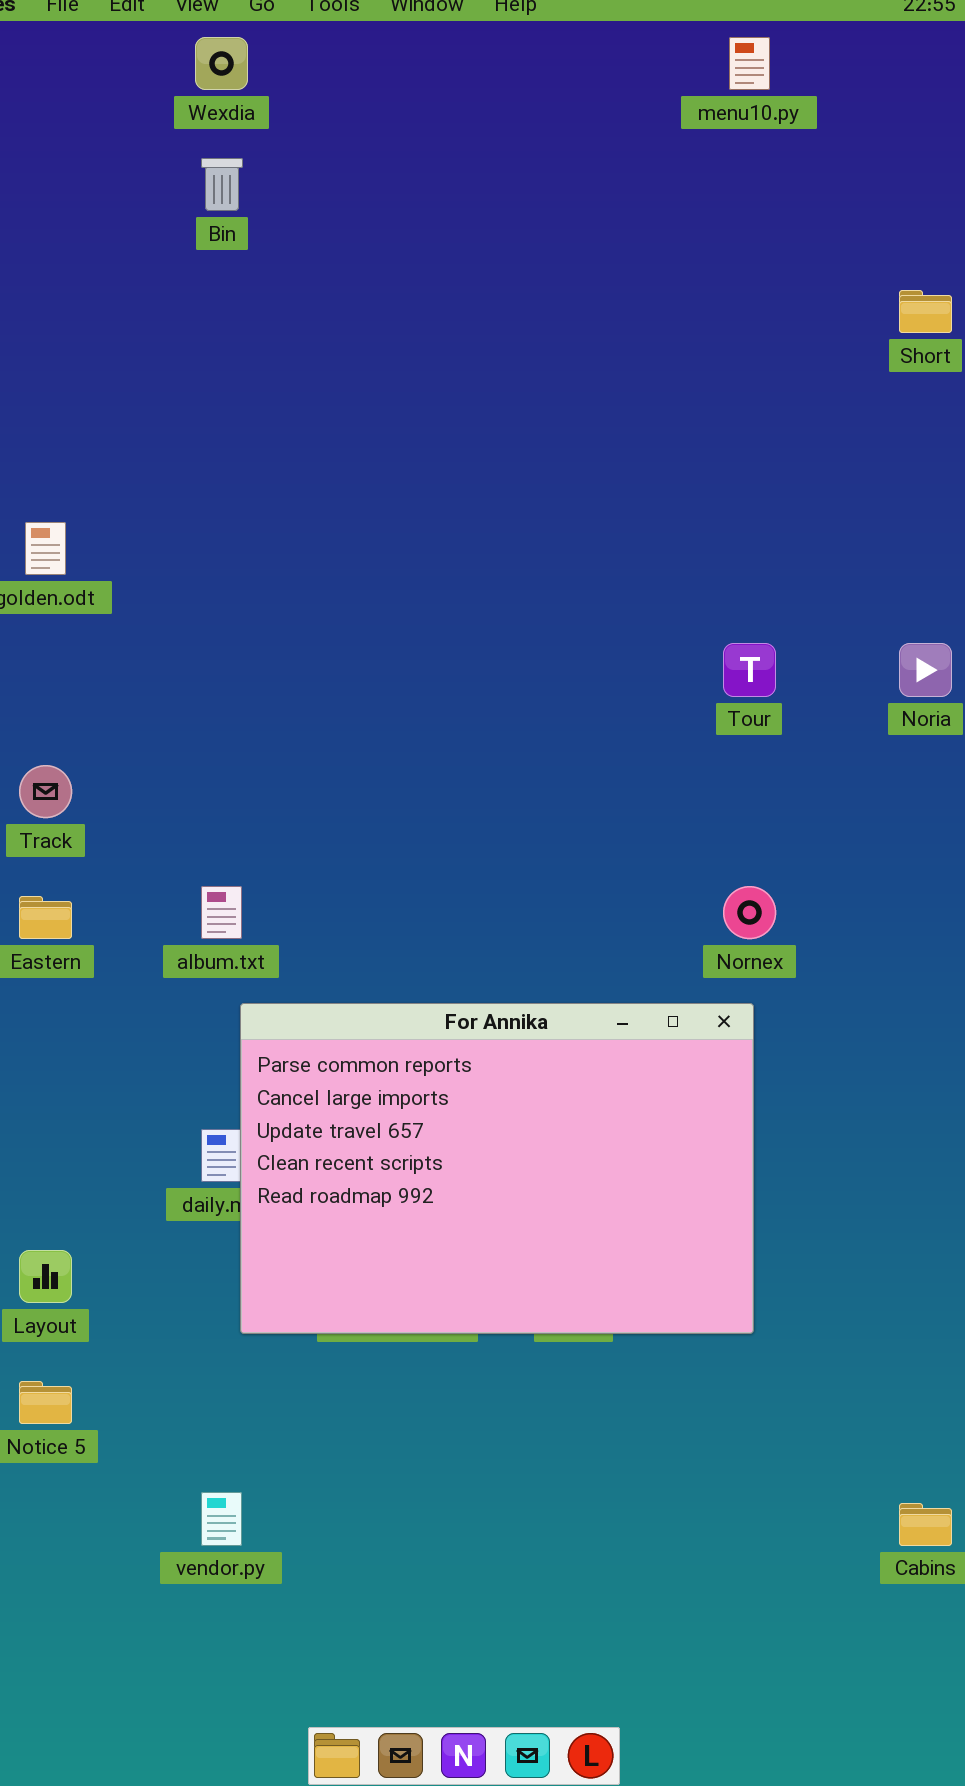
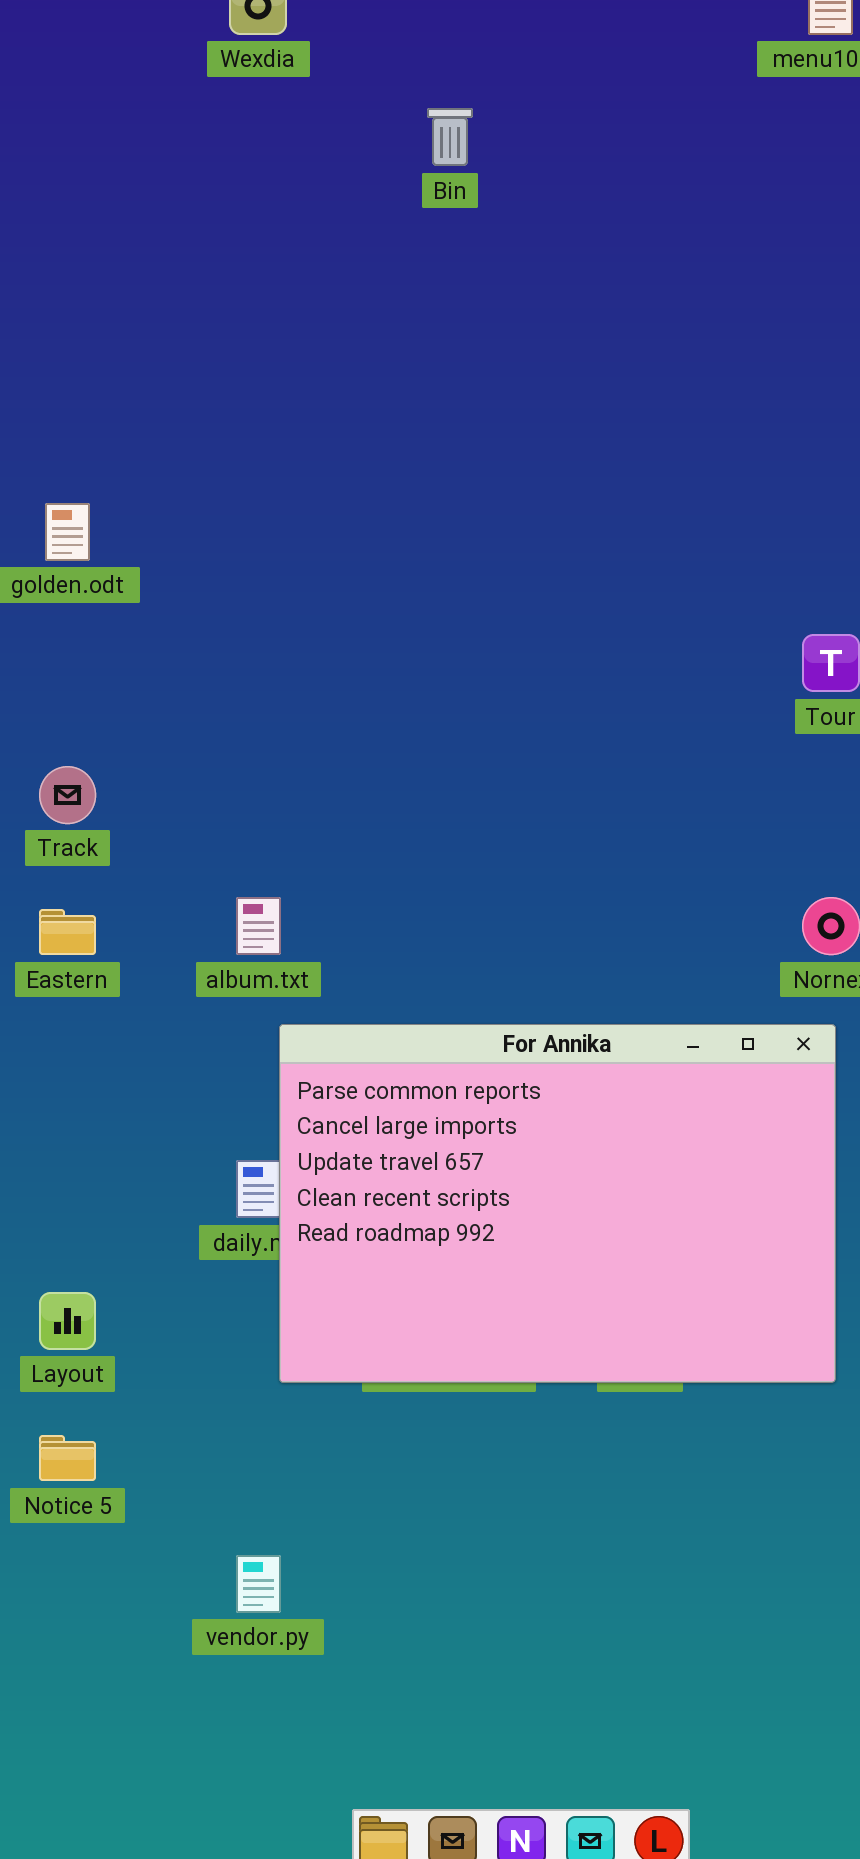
Bin: [201,158,243,211] -> [427,108,473,166], moved

